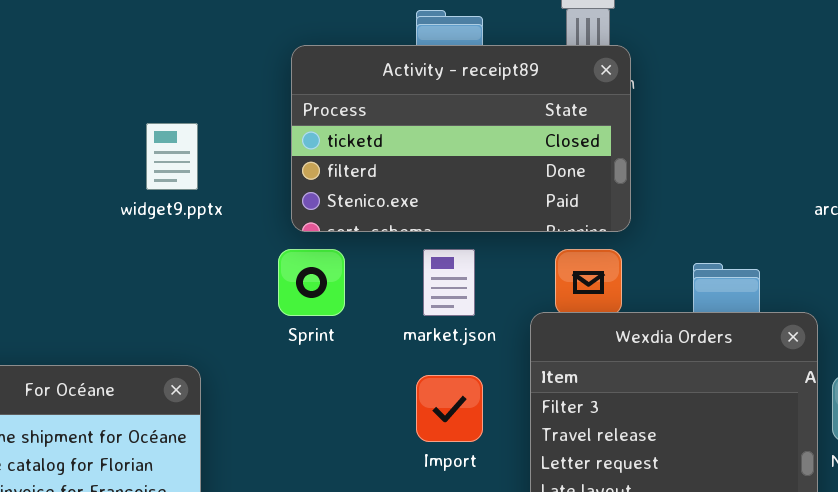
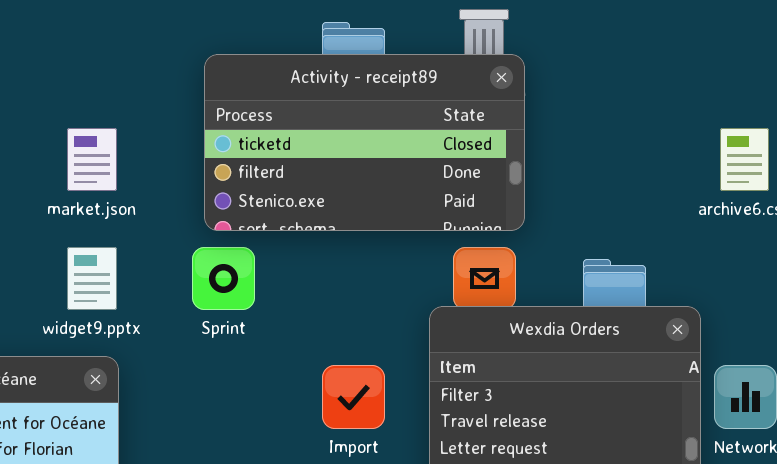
widget9.pptx: [146,123,198,190] -> [67,247,117,310], moved
market.json: [423,249,475,316] -> [67,128,117,191], moved

